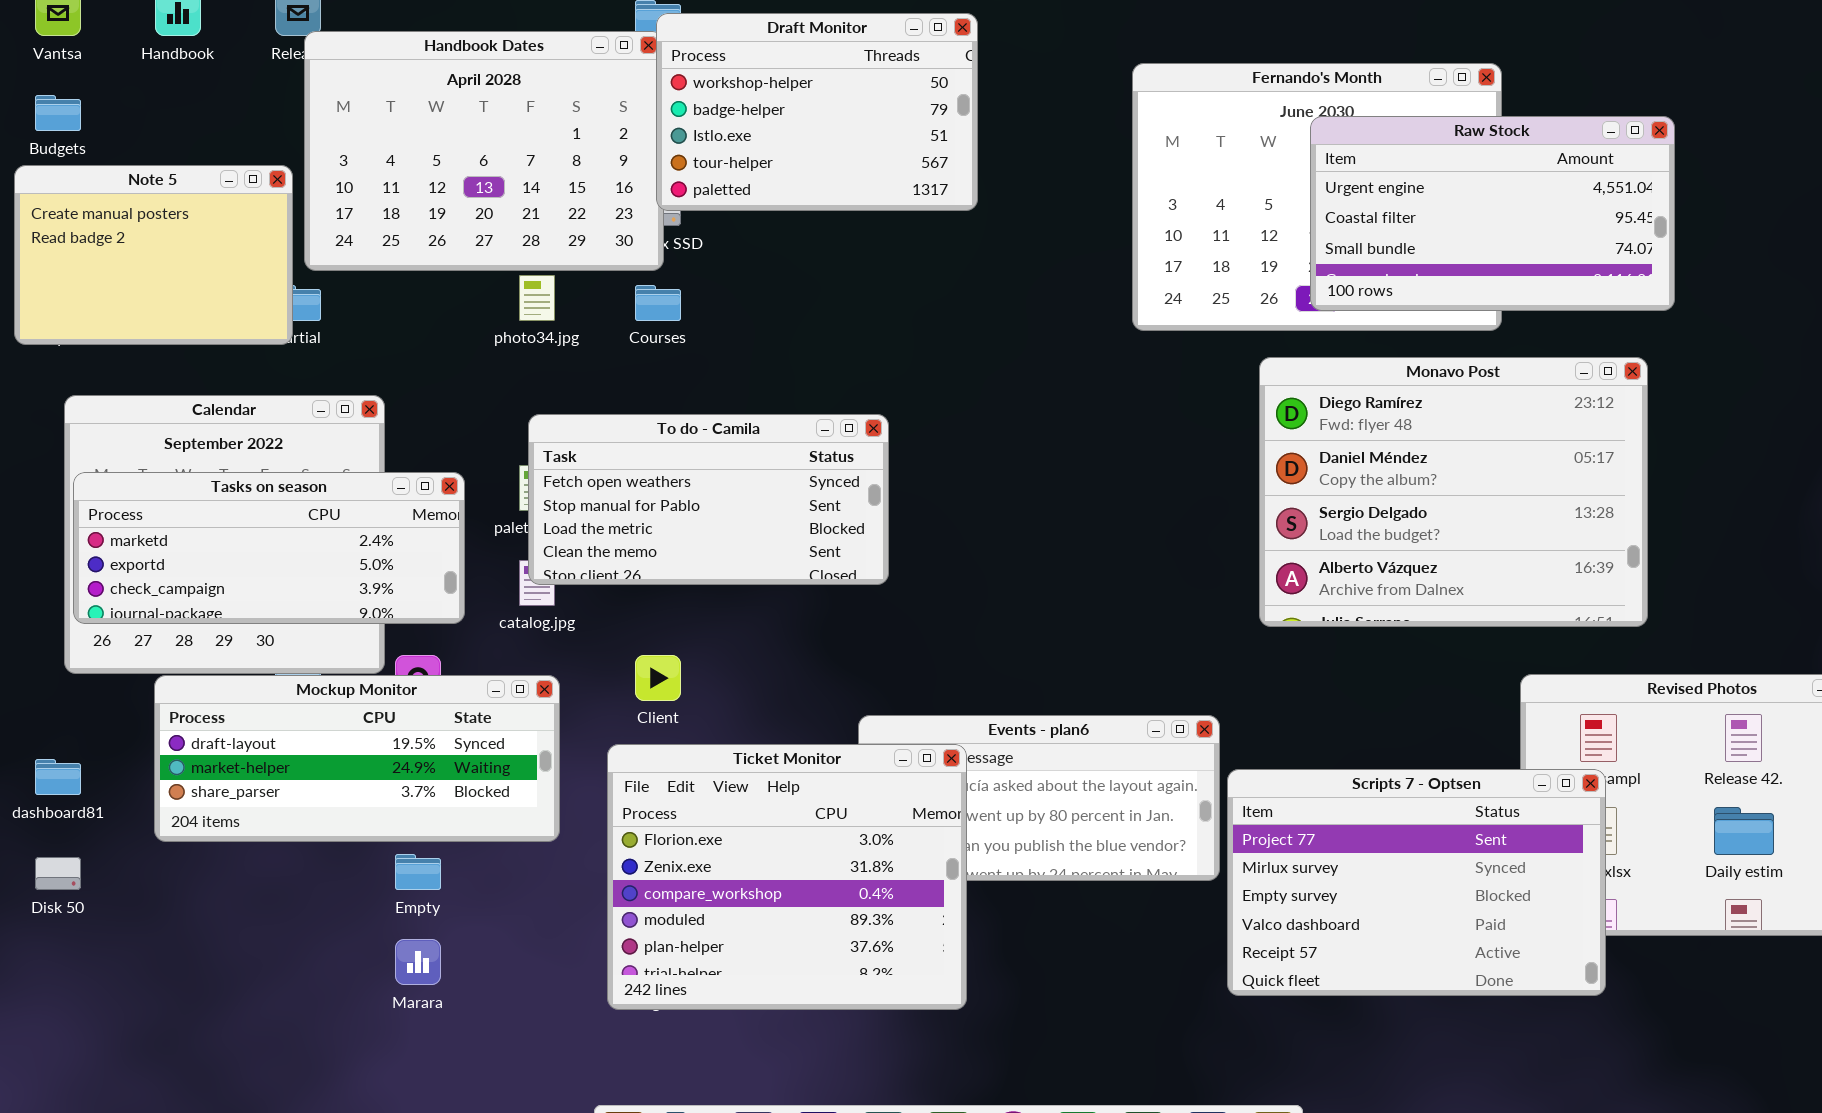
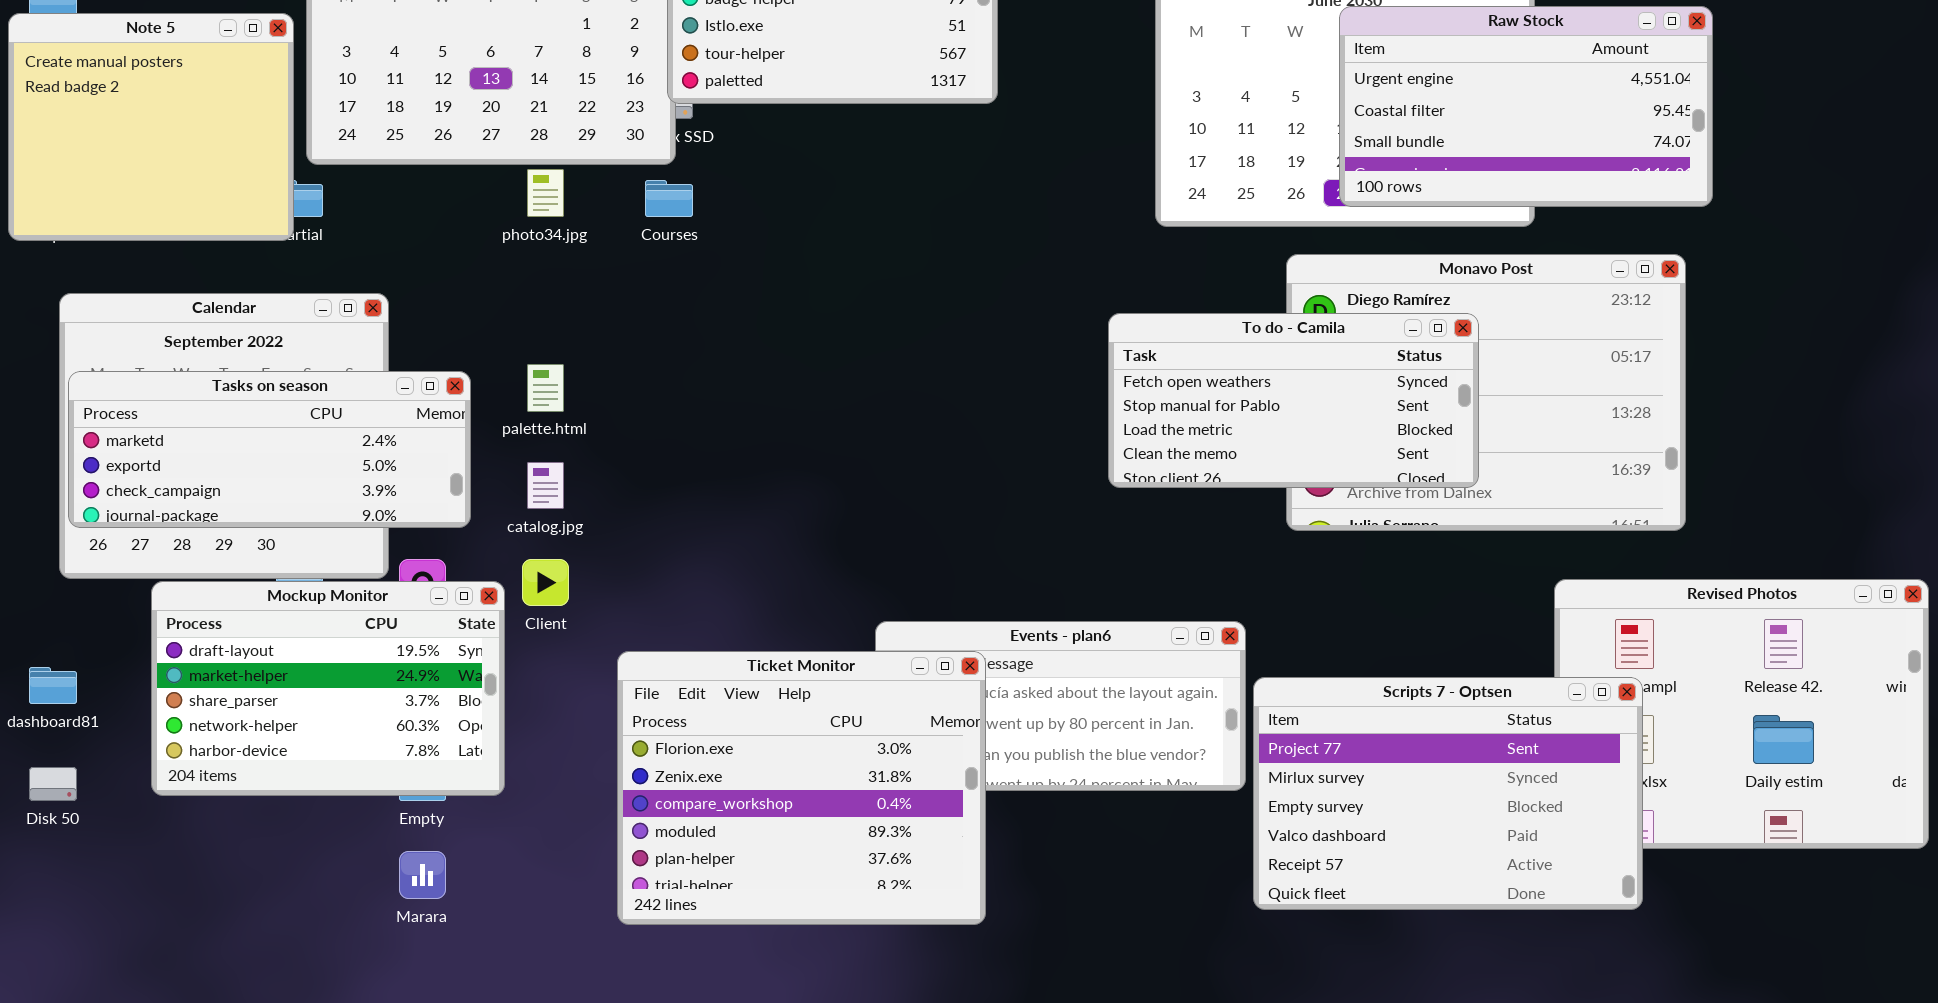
Note 5: [14,165,293,345] -> [8,13,294,241], resized
To do - Camila: [528,414,889,585] -> [1108,313,1479,488], moved
Client: [635,655,681,701] -> [522,559,569,606], moved
Mockup Monitor: [154,675,560,842] -> [151,581,505,796], resized

